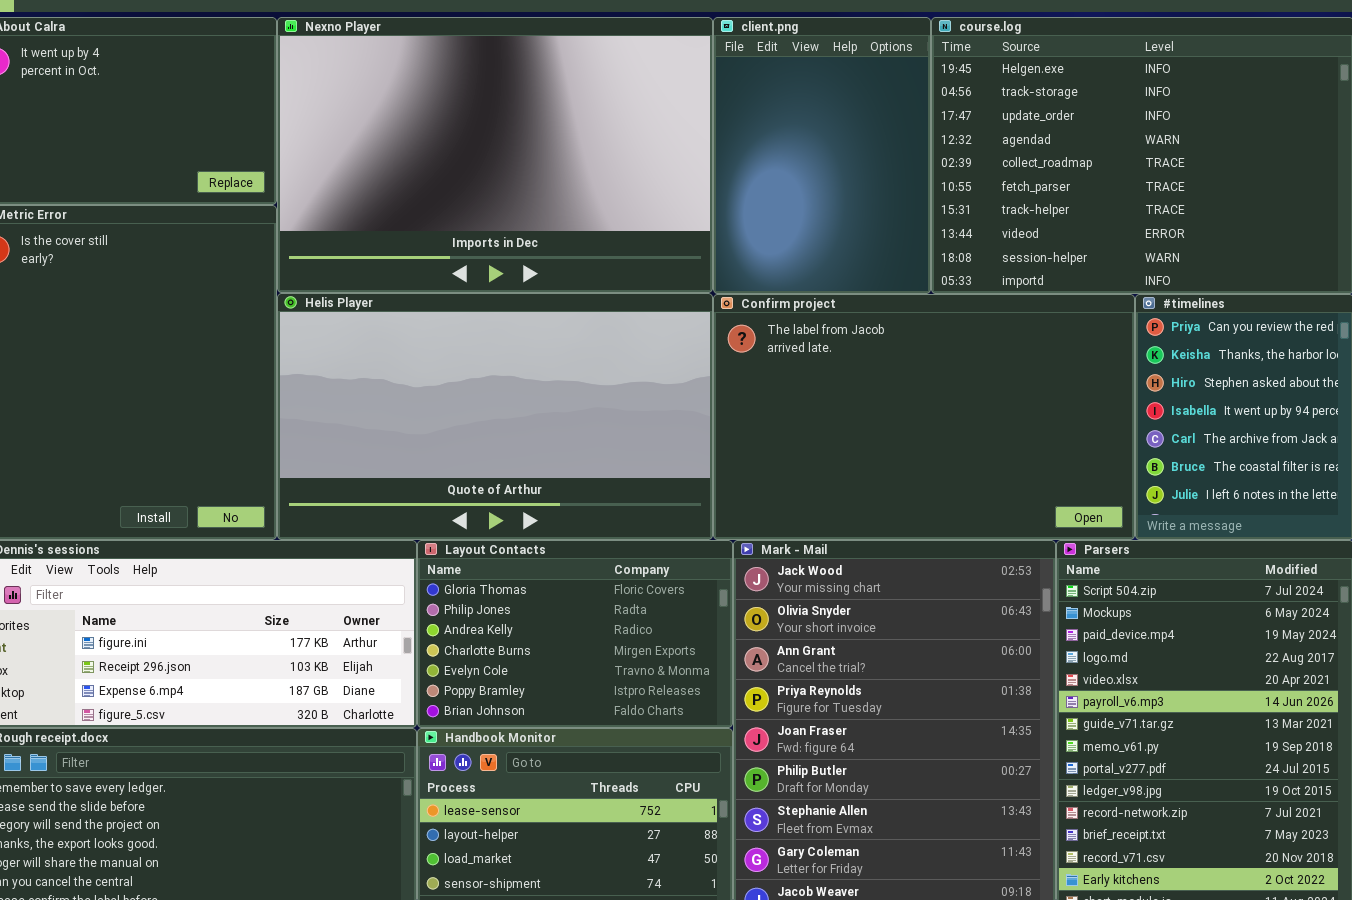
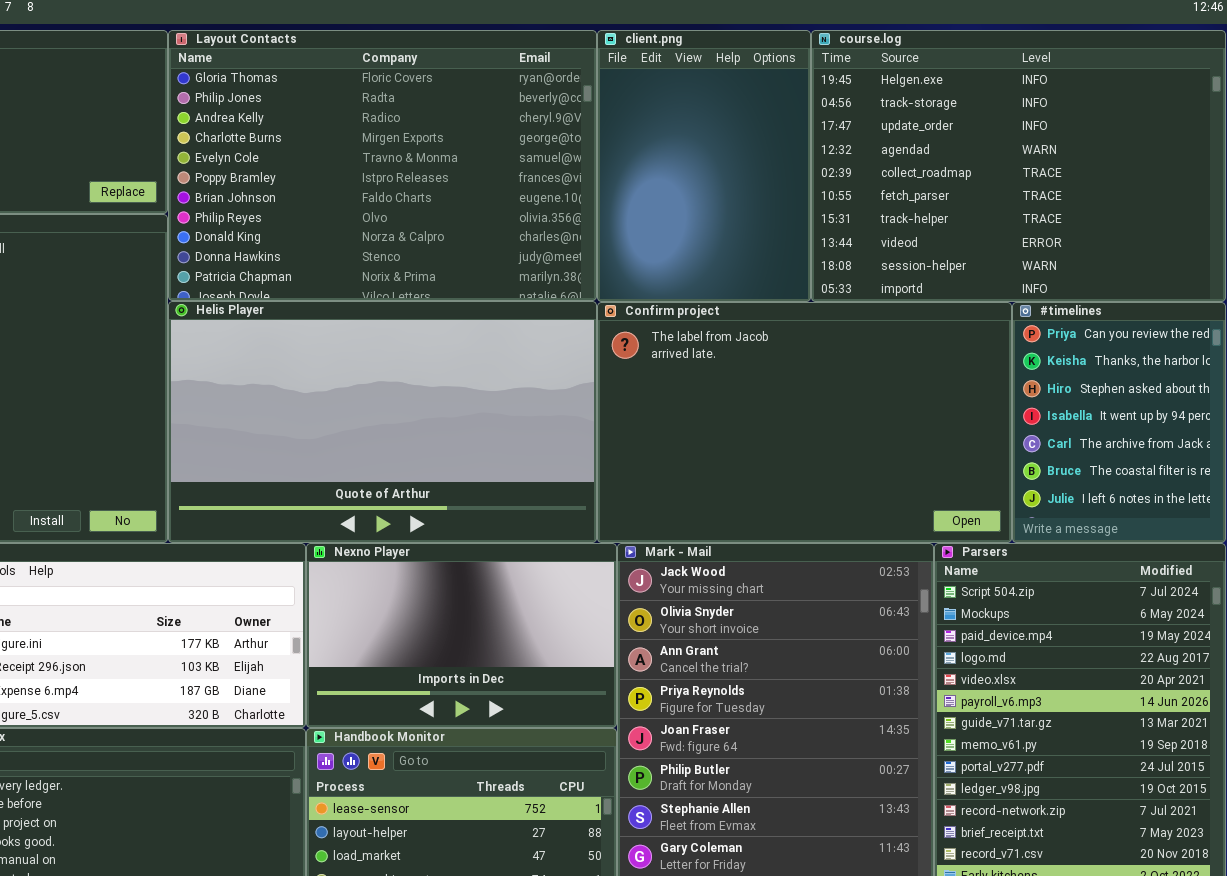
Nexno Player: [277,17,713,293] -> [306,543,617,728], moved, resized
Layout Contacts: [417,540,733,728] -> [168,30,597,301], moved, resized

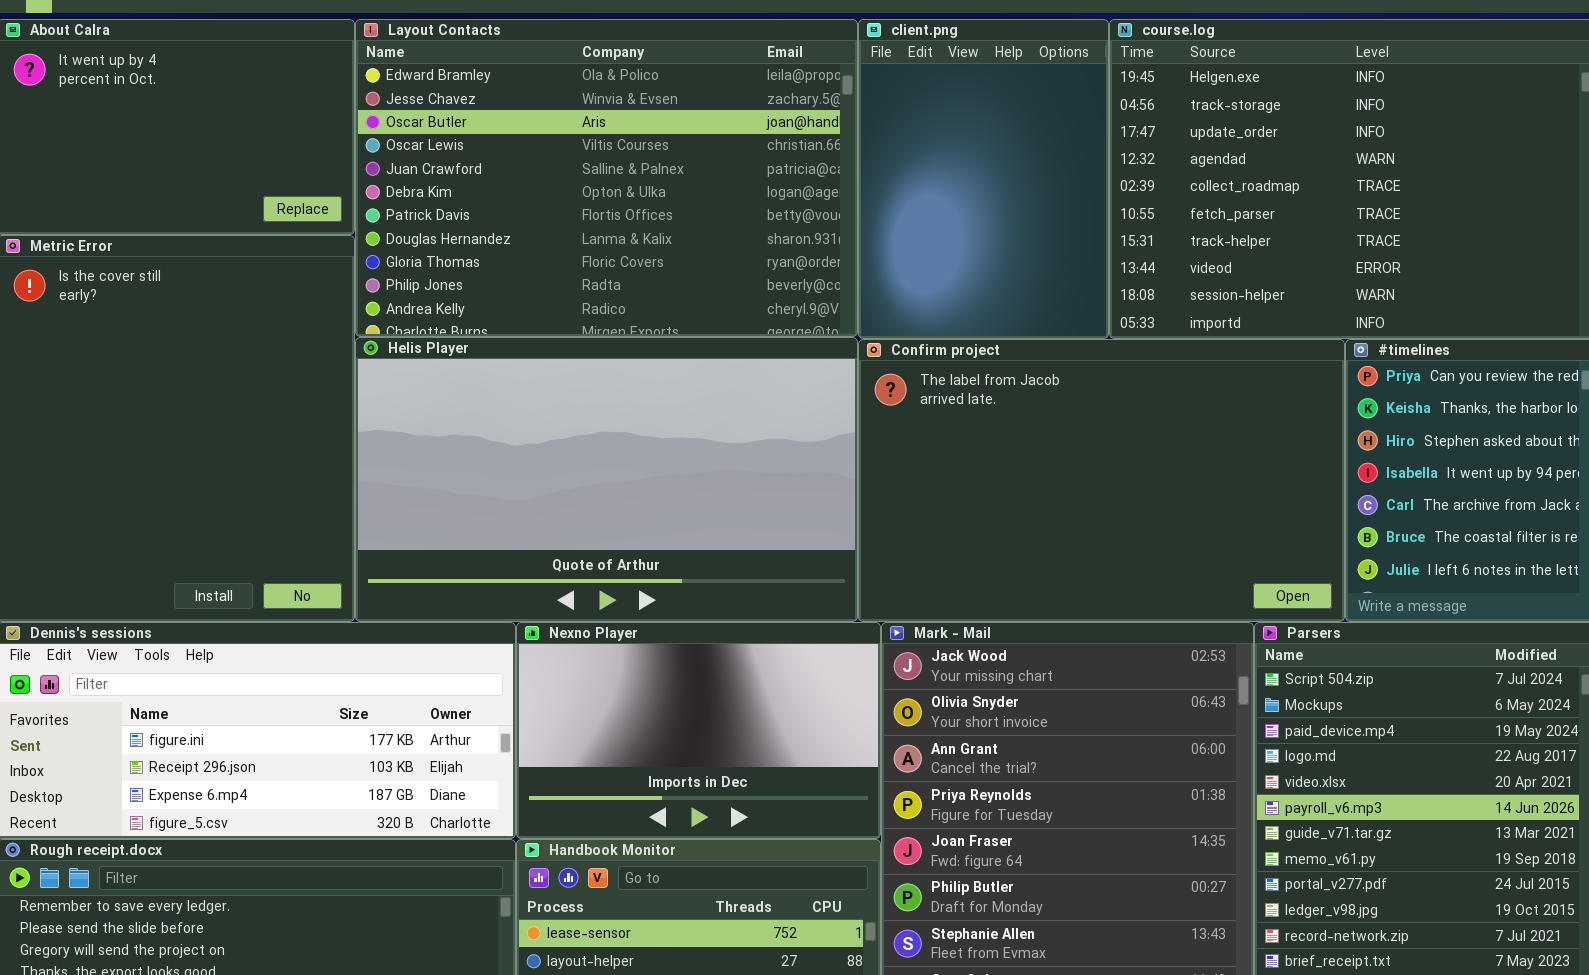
Layout Contacts: [168,30,597,301] -> [355,19,858,337], scrolled up 8 rows

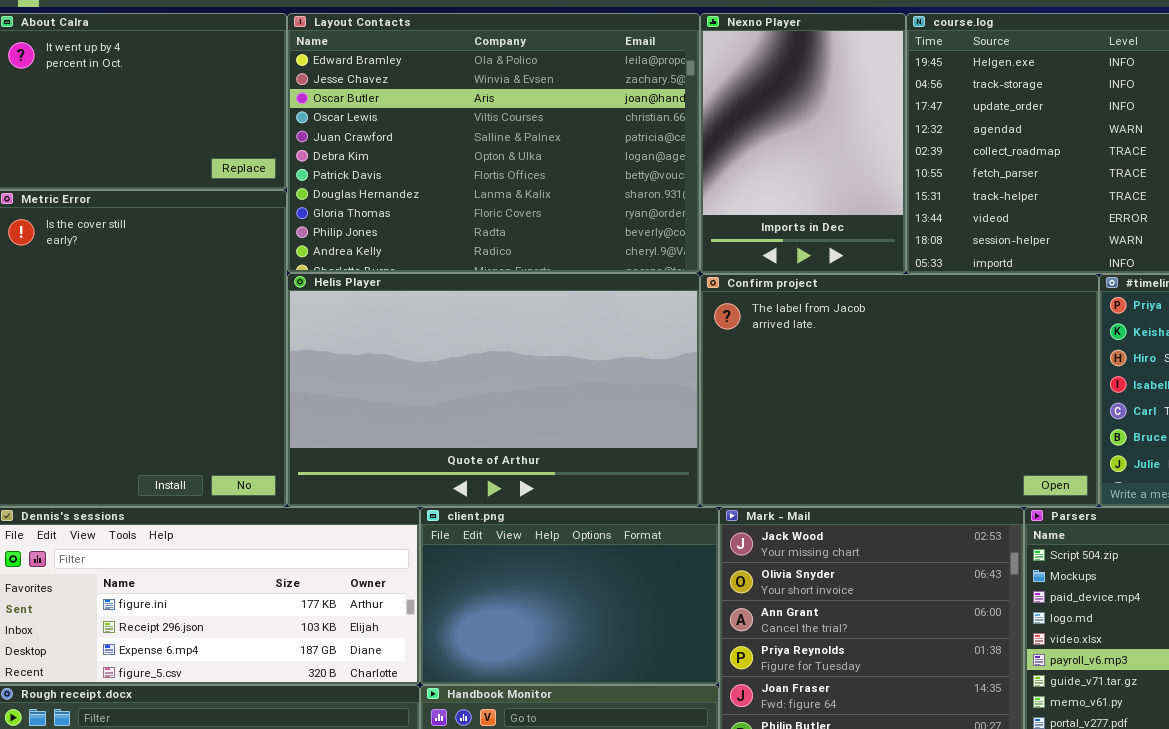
client.png: [858,19,1109,339] -> [420,507,719,685], moved, resized
Nexno Player: [516,622,881,839] -> [700,13,906,274], moved, resized

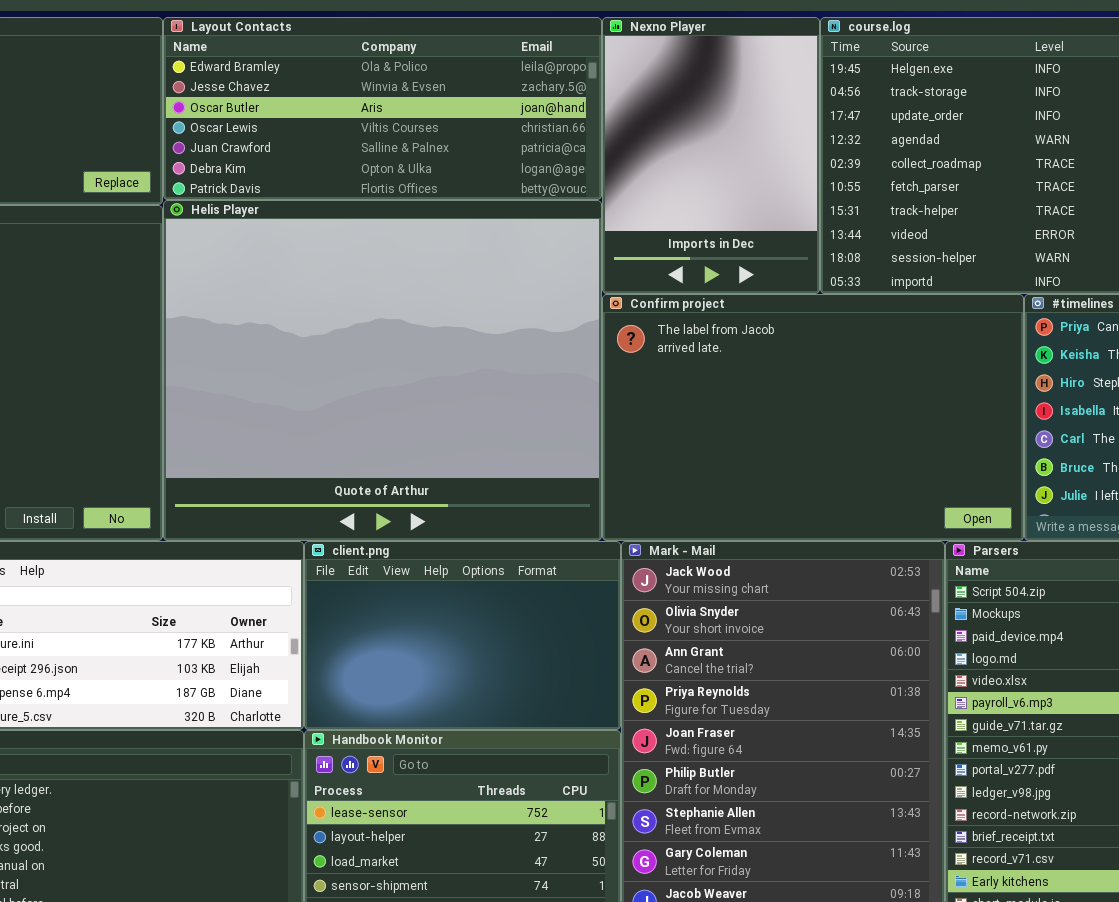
Layout Contacts: [287,13,700,273] -> [163,17,602,200], resized
Helis Player: [287,273,700,507] -> [163,200,602,541], resized

